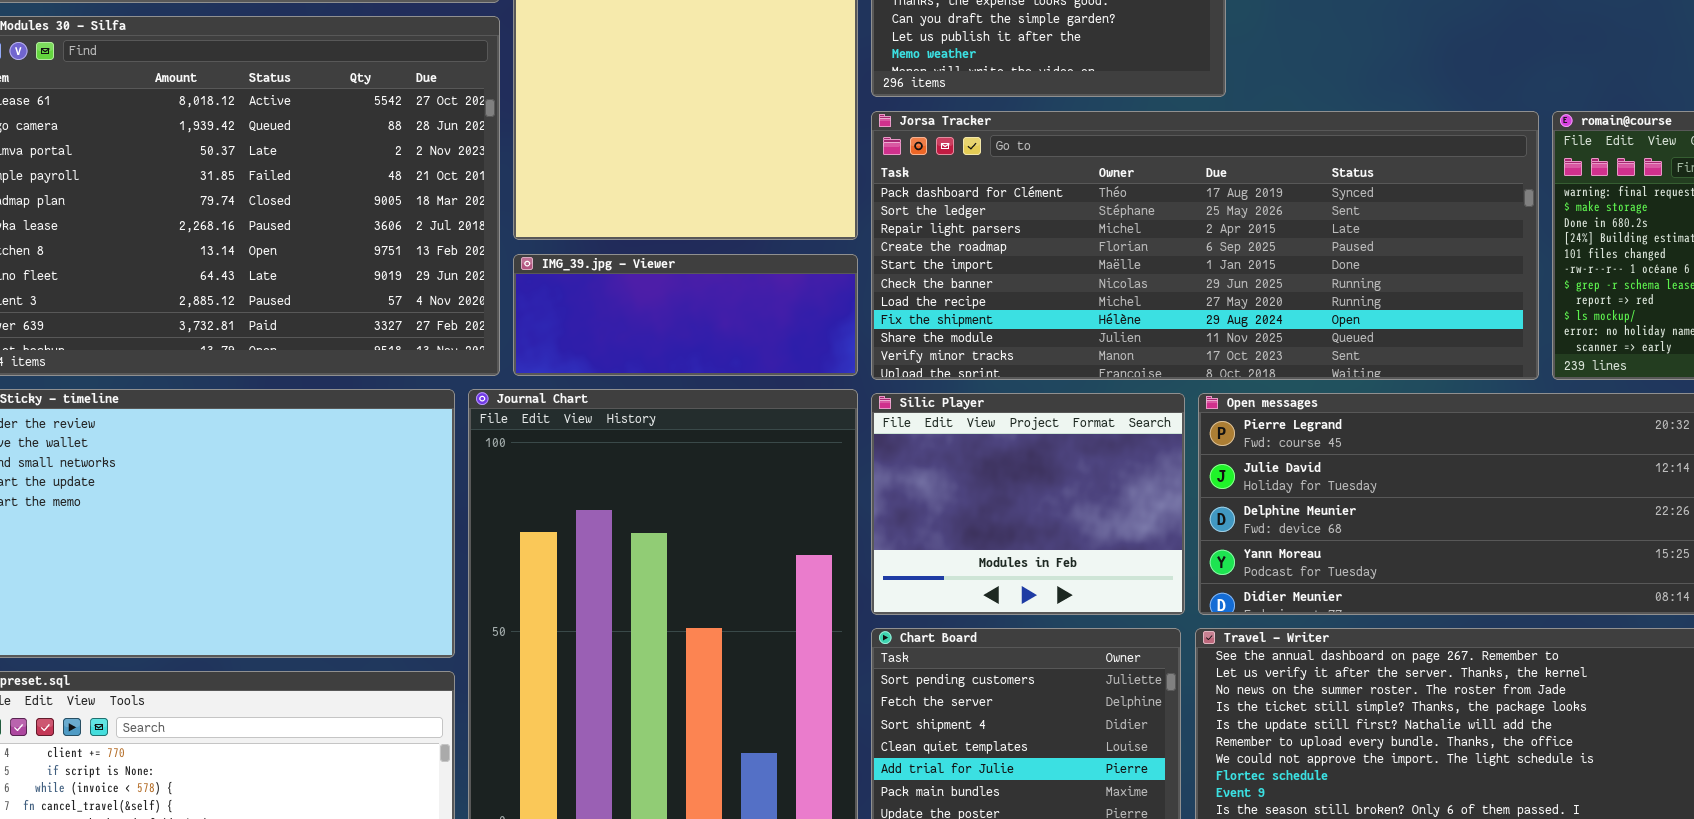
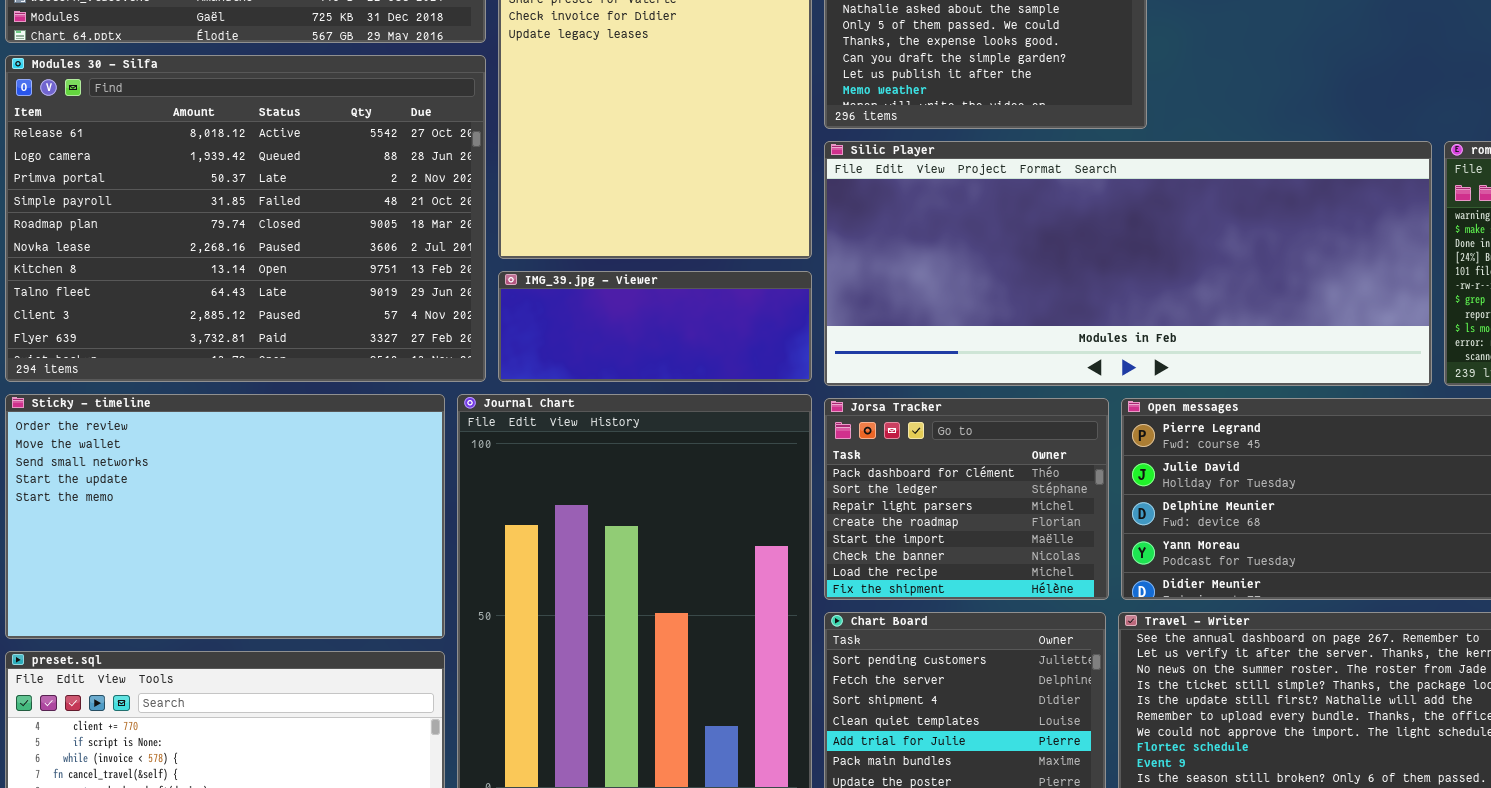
Jorsa Tracker: [871,111,1539,380] -> [824,398,1109,600], moved, resized
Silic Player: [871,393,1185,615] -> [824,141,1432,386], moved, resized

